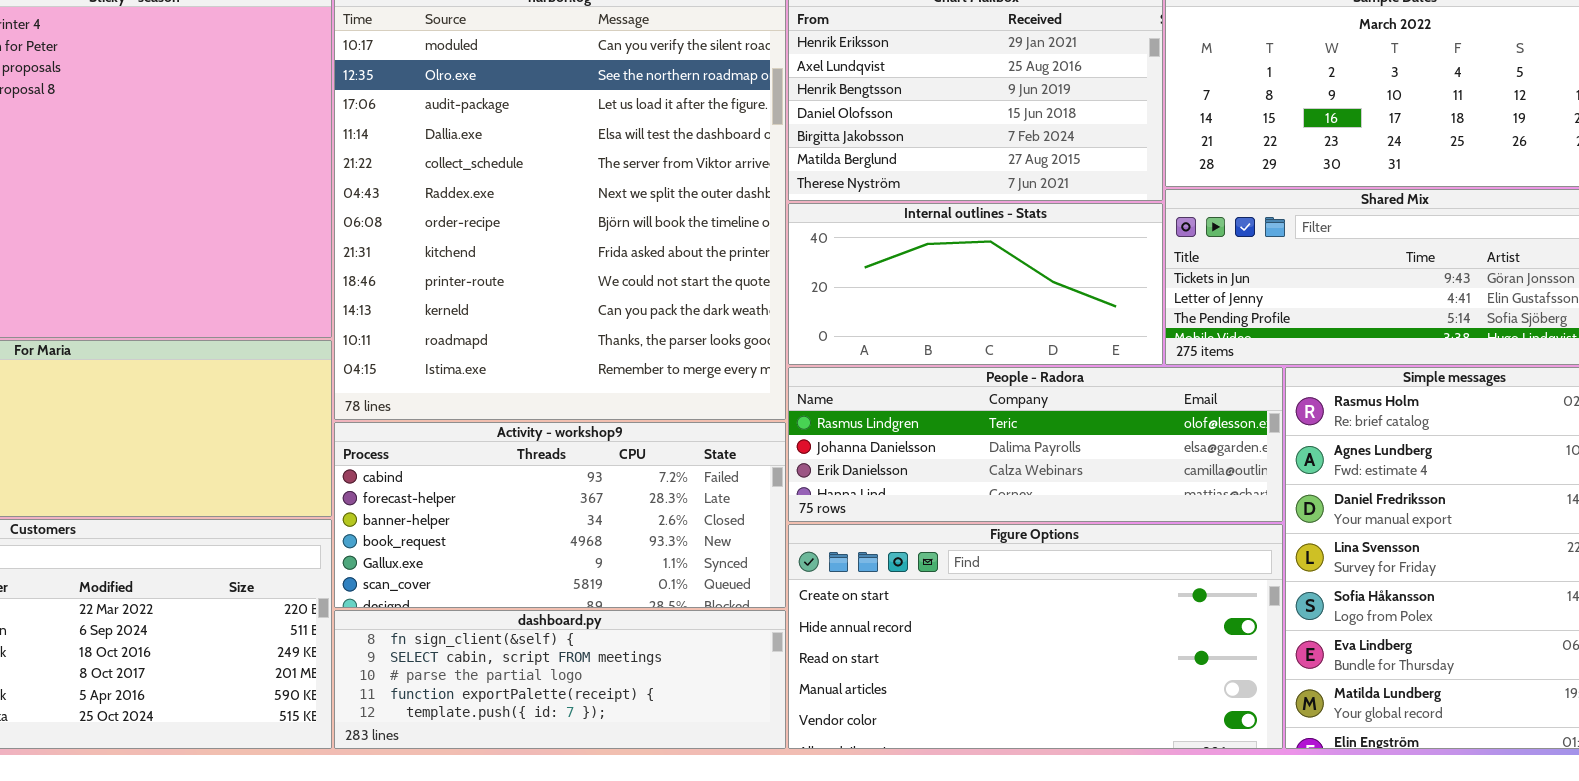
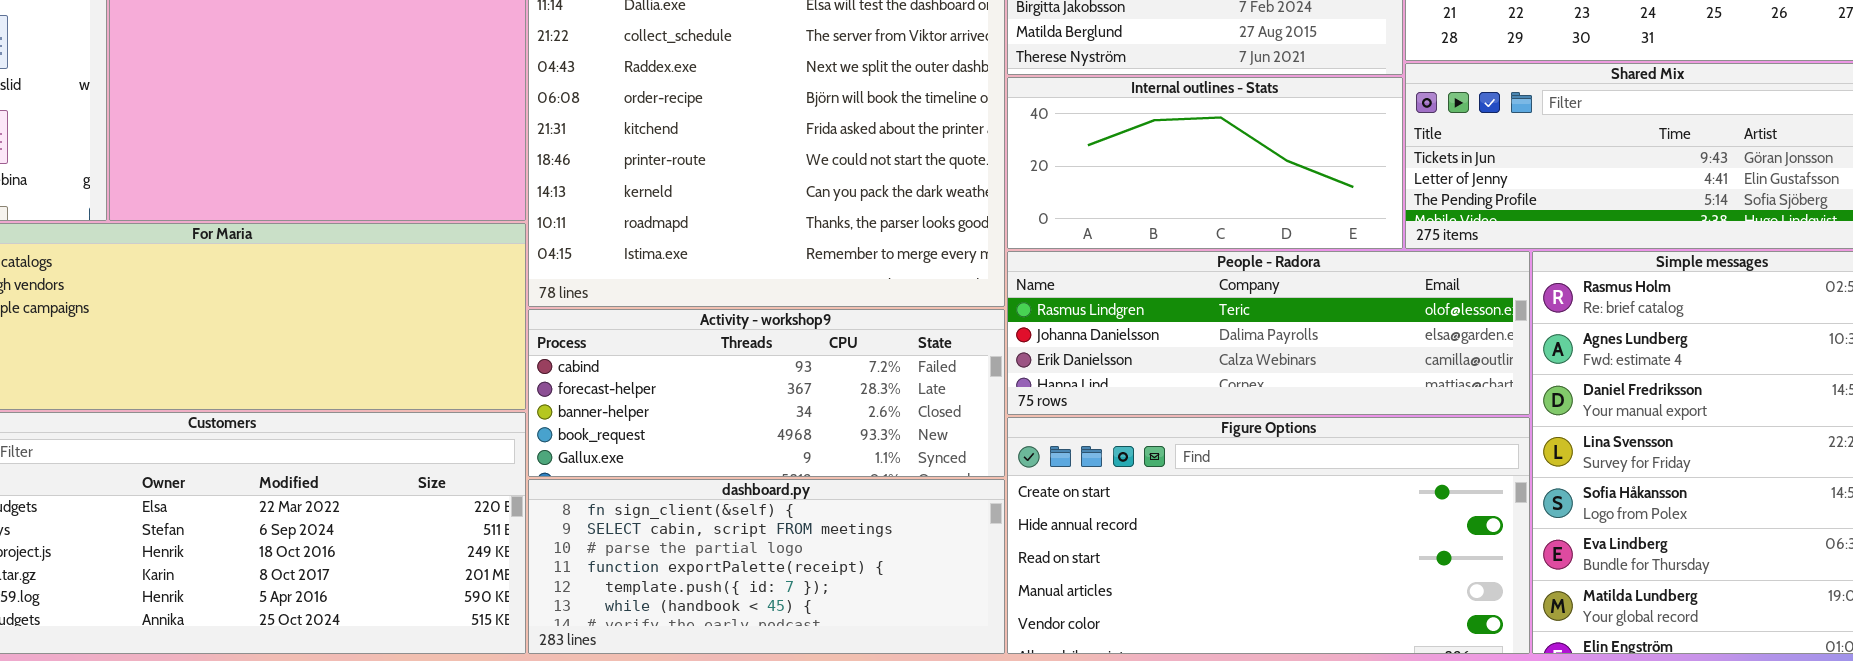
Activity - workshop9: [334,422,786,608] -> [528,309,1005,477], resized
dashboard.py: [334,610,786,749] -> [528,479,1005,654], resized

